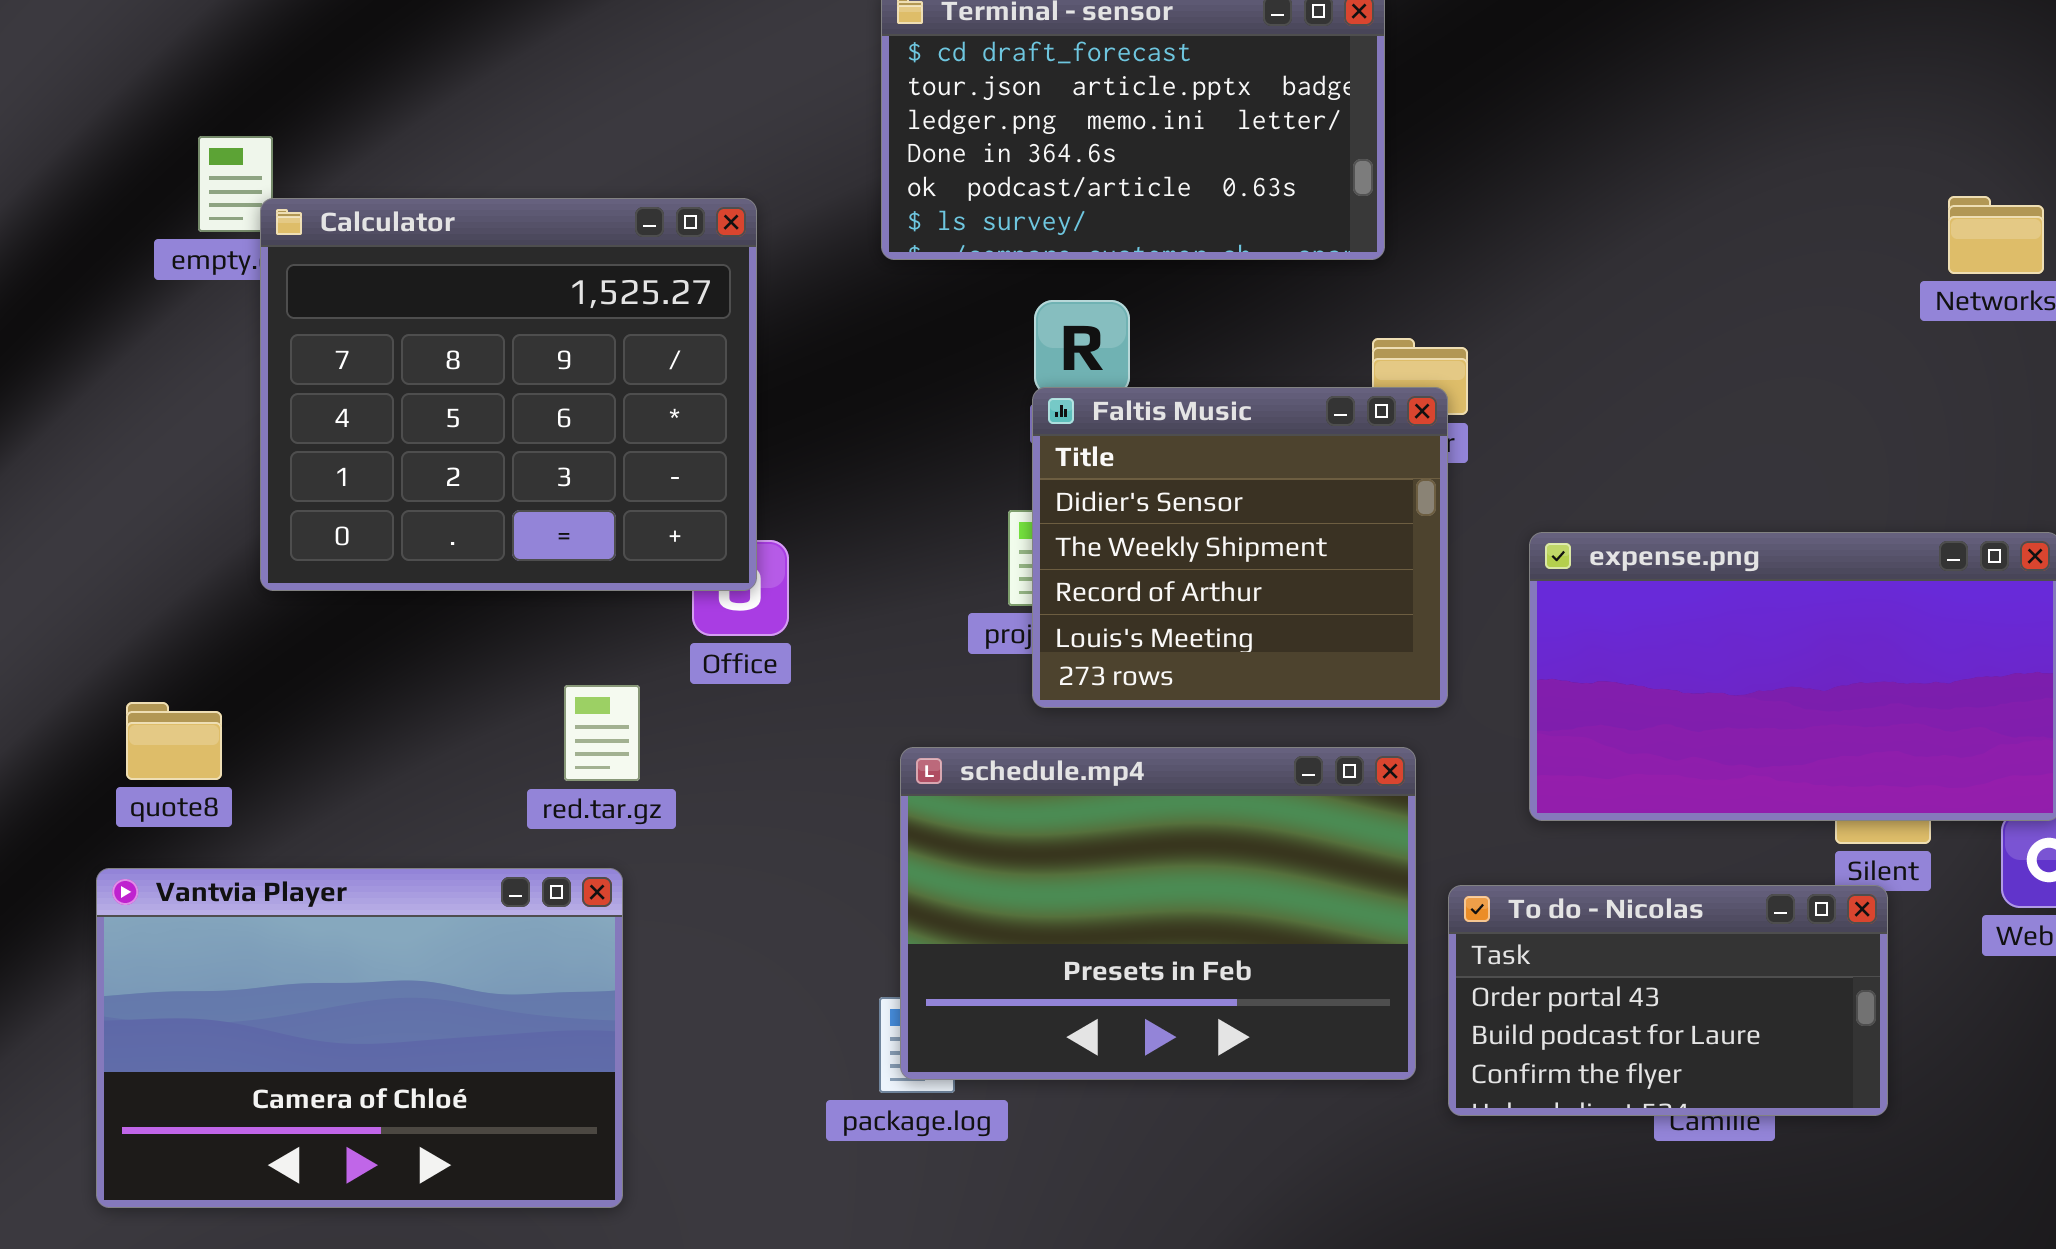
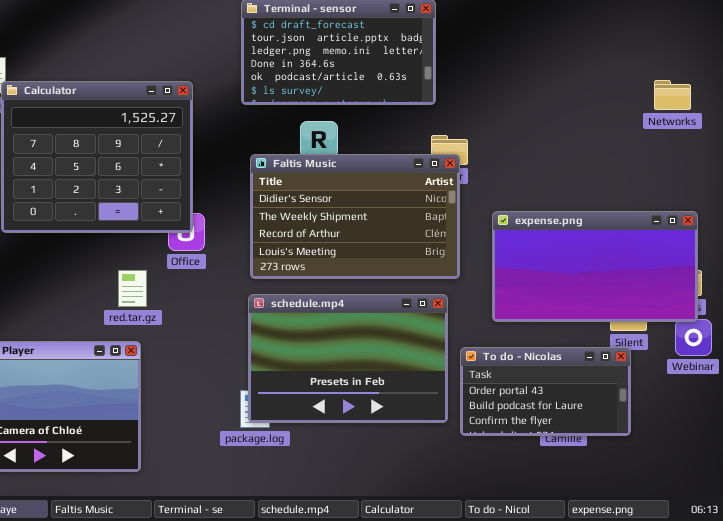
Faltis Music: [1032,387,1448,708] -> [250,154,460,279], resized

